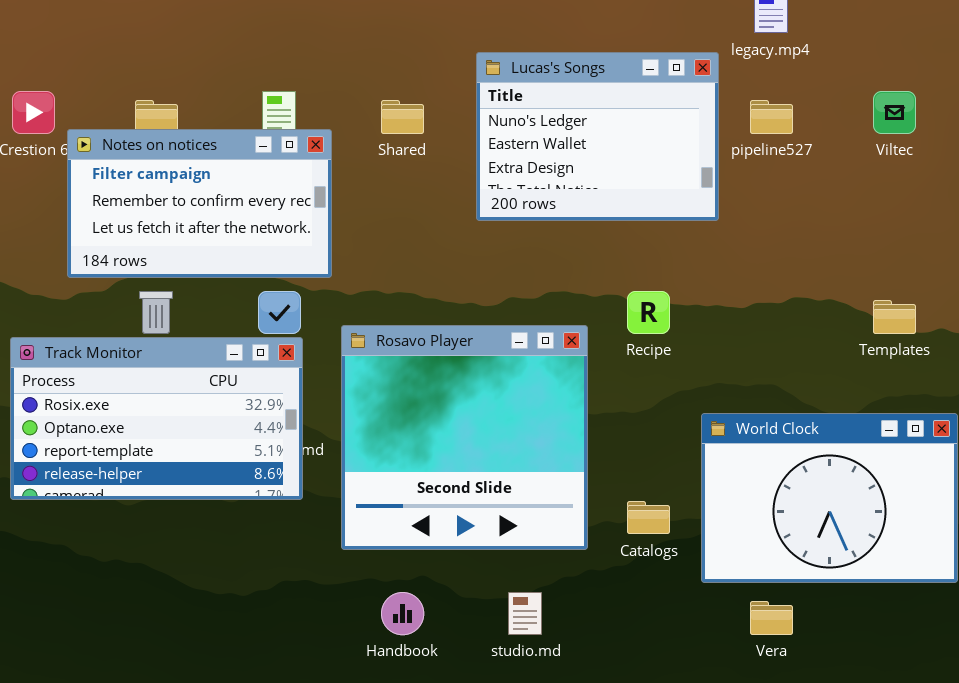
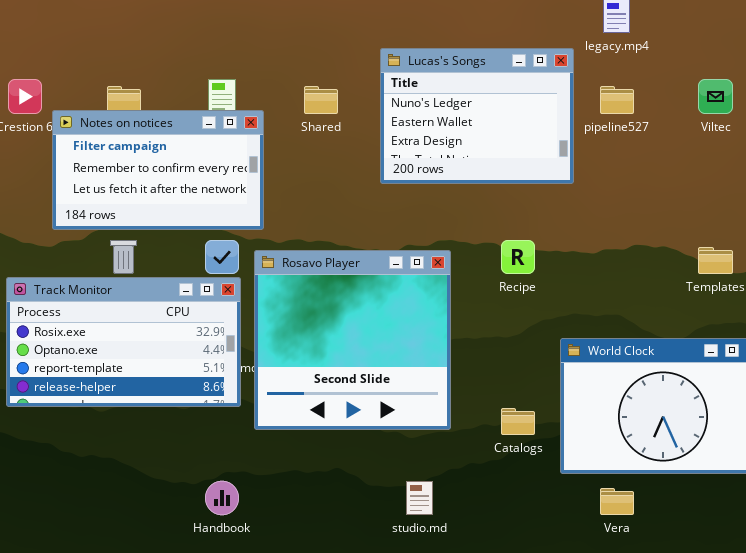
Rosavo Player: [341,325,588,550] -> [254,250,451,430], moved
Handbook: [381,592,424,635] -> [205,481,239,515], moved

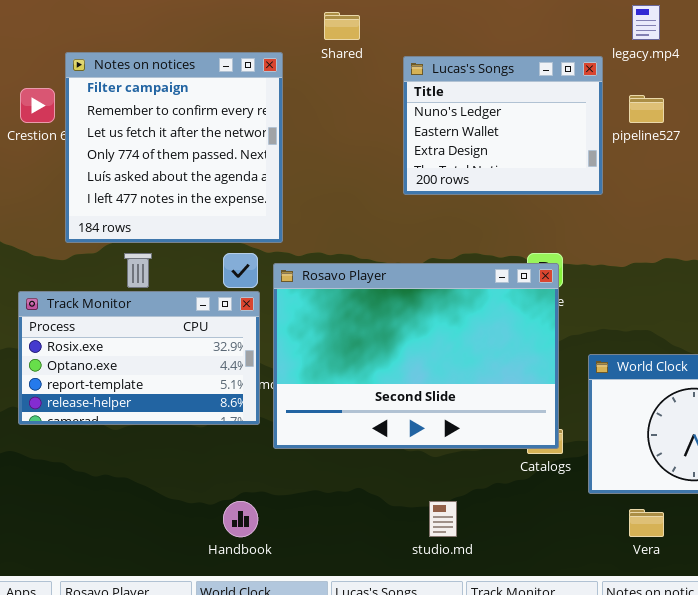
Shared: [304,86,338,114] -> [324,12,360,40], moved
Notes on notices: [52,110,264,230] -> [65,52,283,243], resized
Rosavo Player: [254,250,451,430] -> [273,263,559,449], resized

